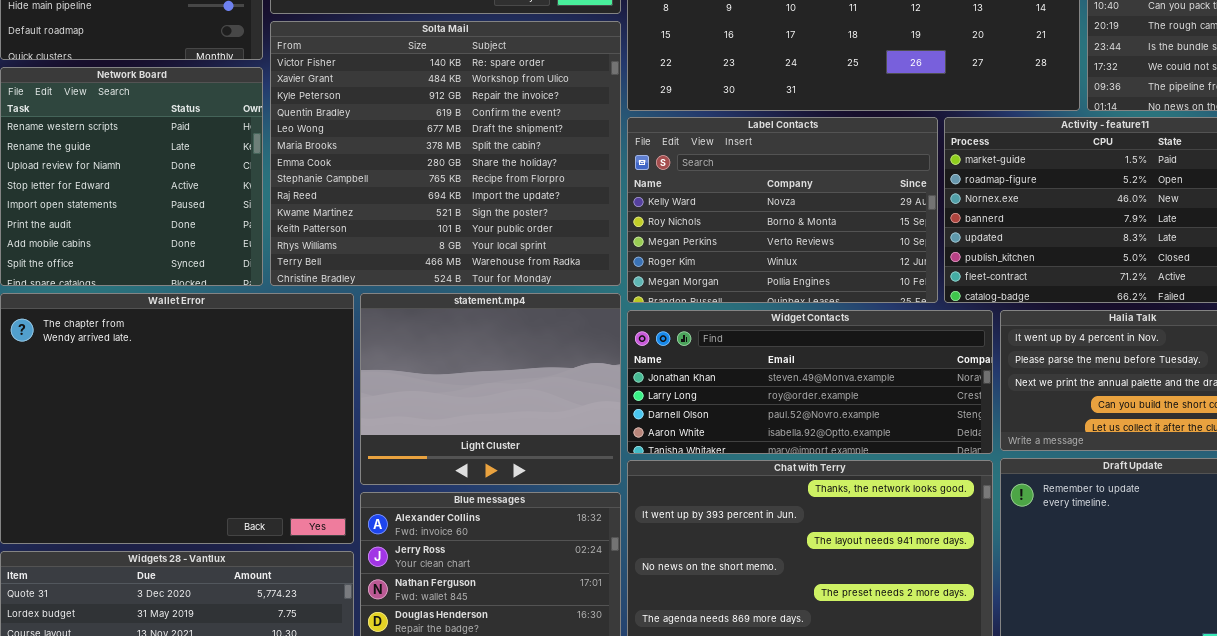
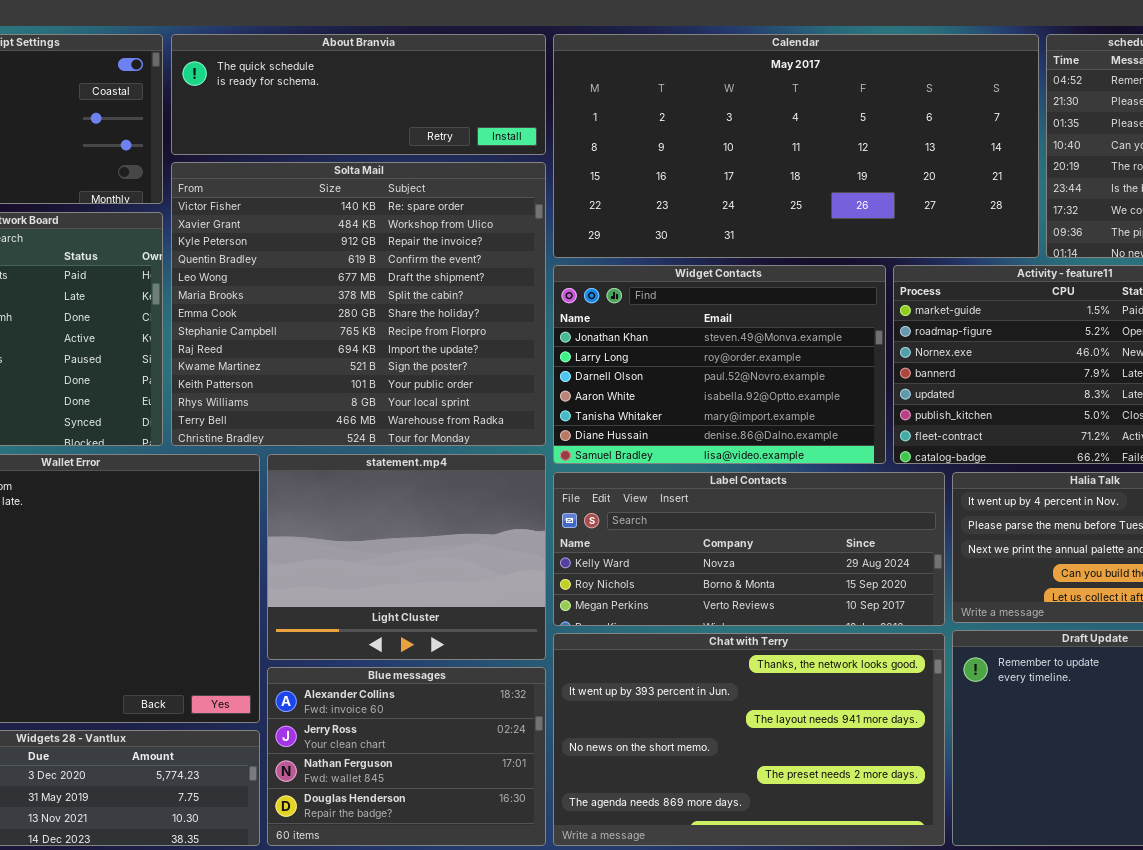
Label Contacts: [627,117,938,303] -> [553,472,945,626], moved, resized
Widget Contacts: [627,310,993,454] -> [553,265,886,464], moved, resized

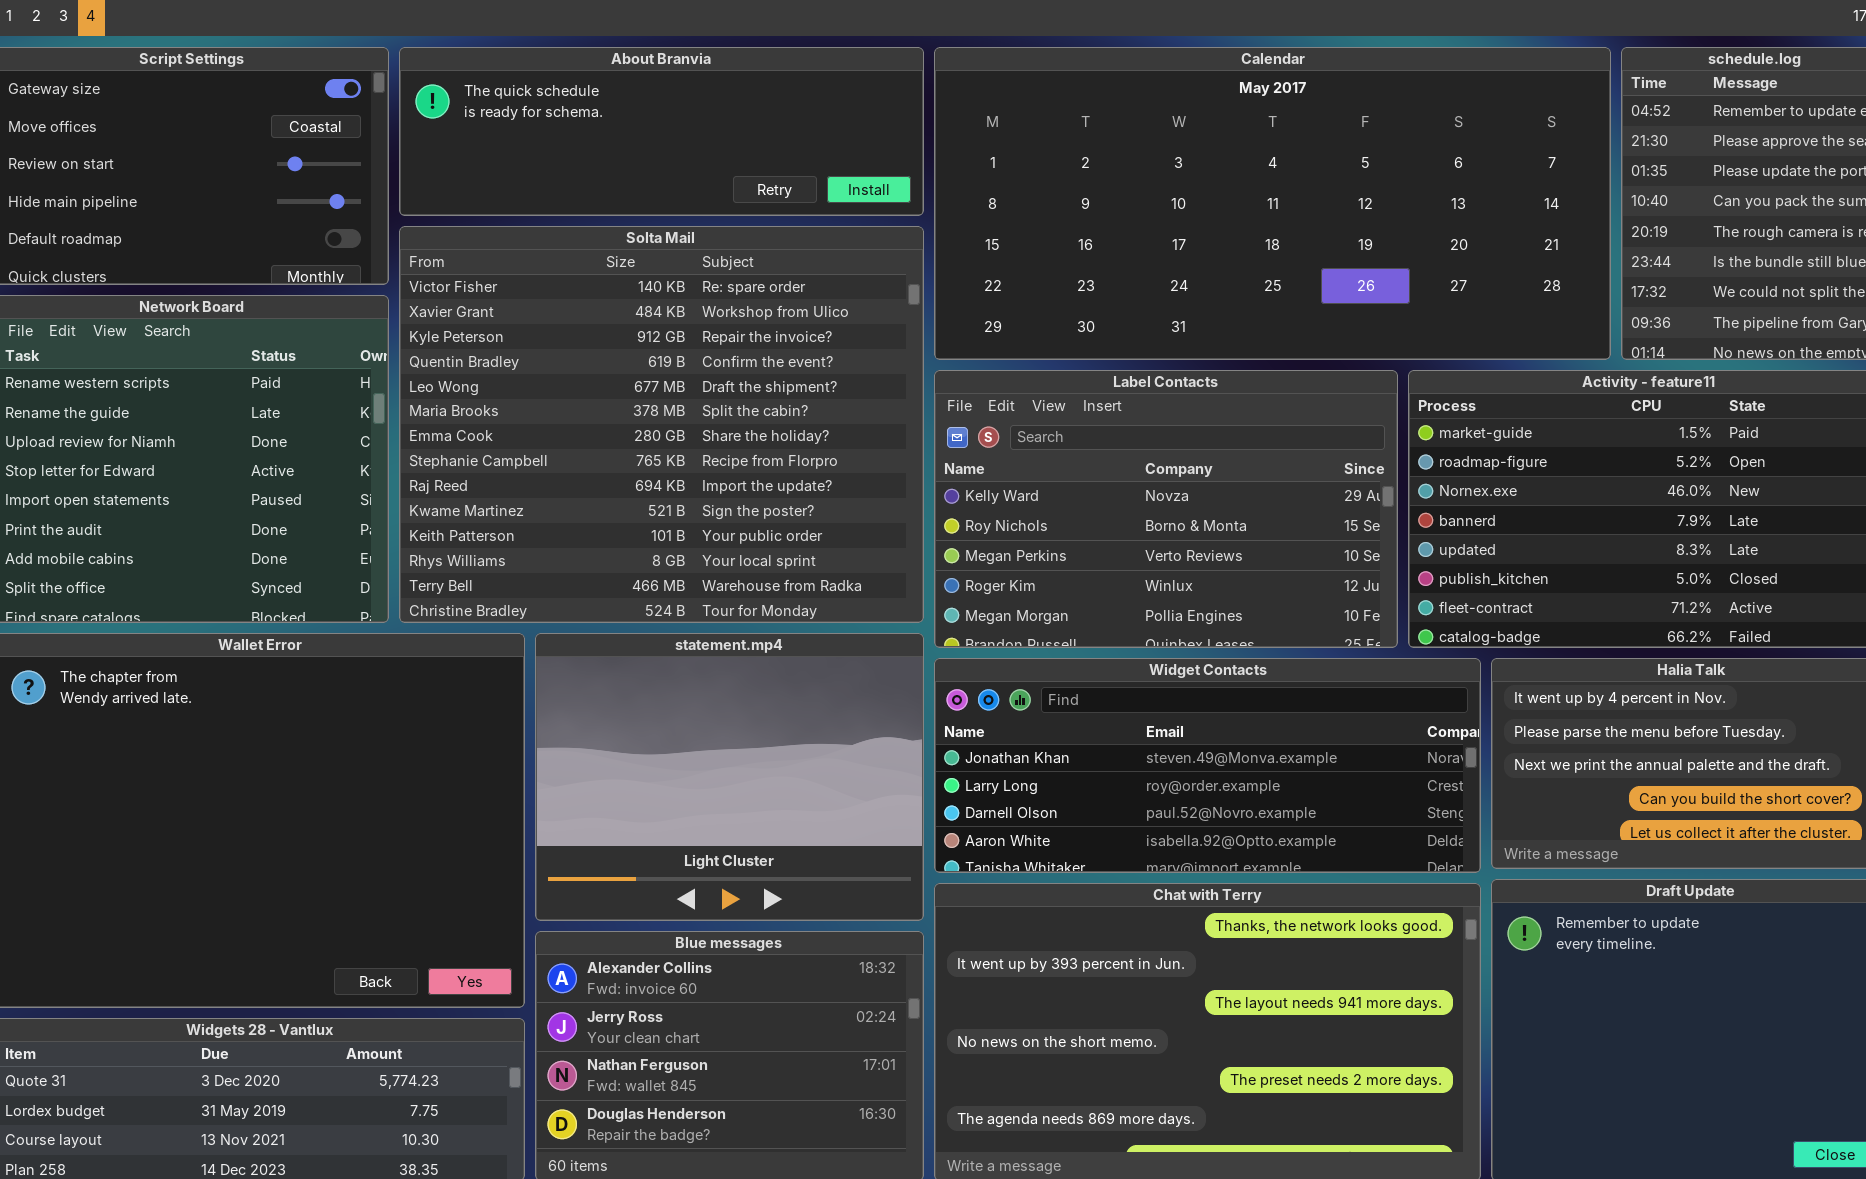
Widget Contacts: [553,265,886,464] -> [934,658,1481,873], moved, resized
Label Contacts: [553,472,945,626] -> [934,370,1398,648], moved, resized

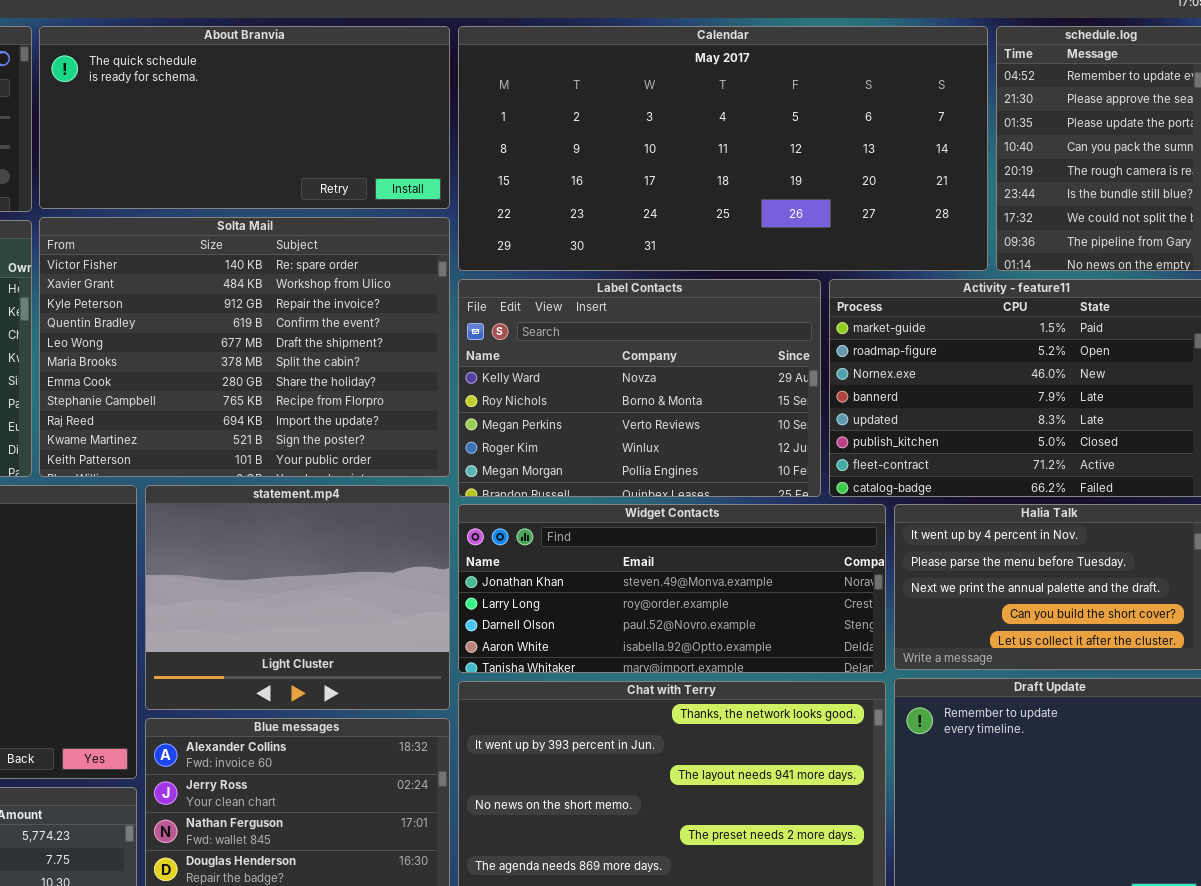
About Branvia: [399,47,924,216] -> [39,26,450,209], resized
Solta Mail: [399,226,924,623] -> [39,217,450,477], resized

